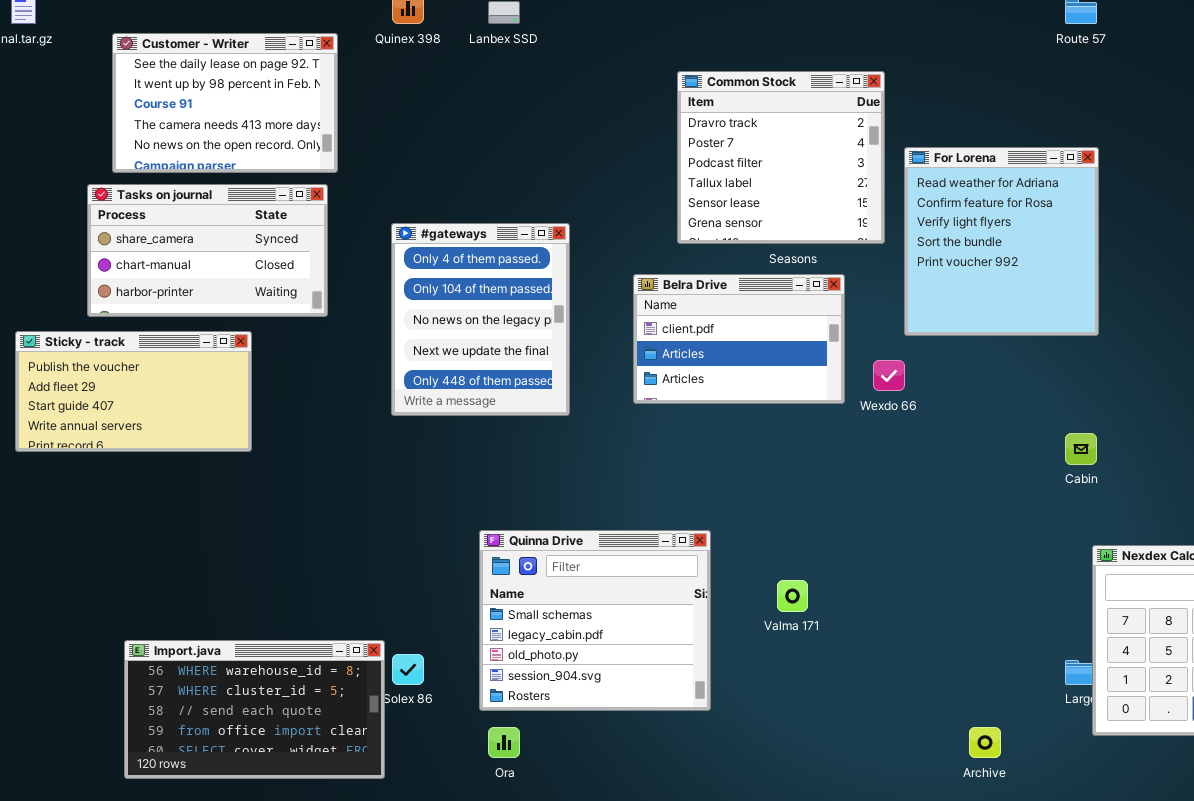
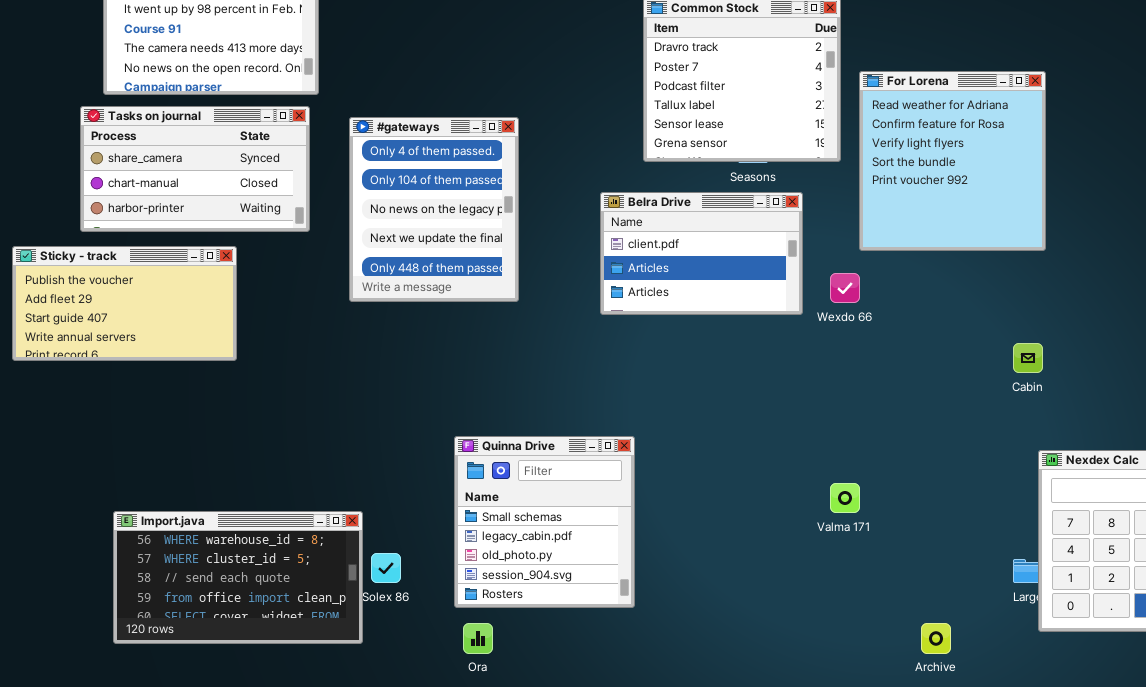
#gateways: [391,223,570,416] -> [349,117,519,302], moved
Quinna Drive: [479,530,711,711] -> [454,436,635,608], resized
Valma 171: [777,580,808,612] -> [830,483,860,513], moved
Import.java: [124,640,385,779] -> [113,511,363,644], moved

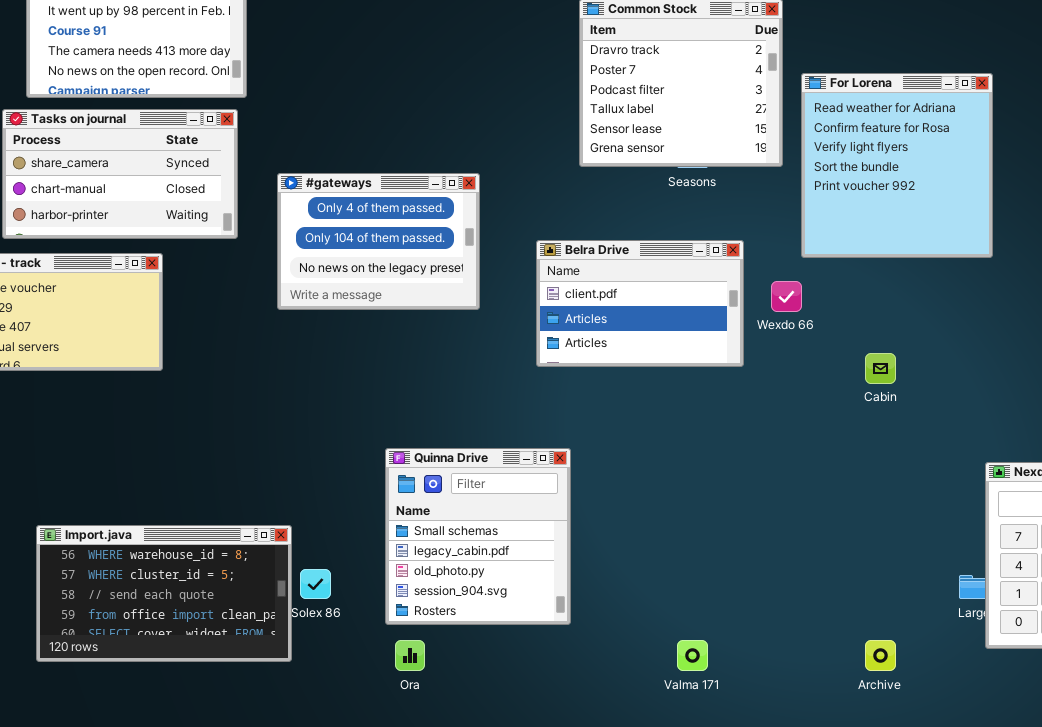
#gateways: [349,117,519,302] -> [277,173,480,310], resized
Belra Drive: [600,192,803,315] -> [536,240,744,367], moved
Cabin: [1013,343,1043,373] -> [865,353,896,384], moved
Valma 171: [830,483,860,513] -> [677,640,708,671], moved

